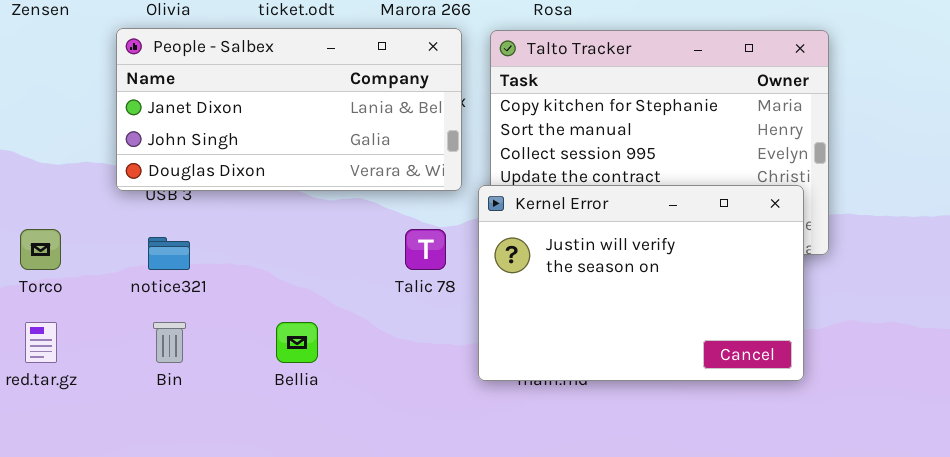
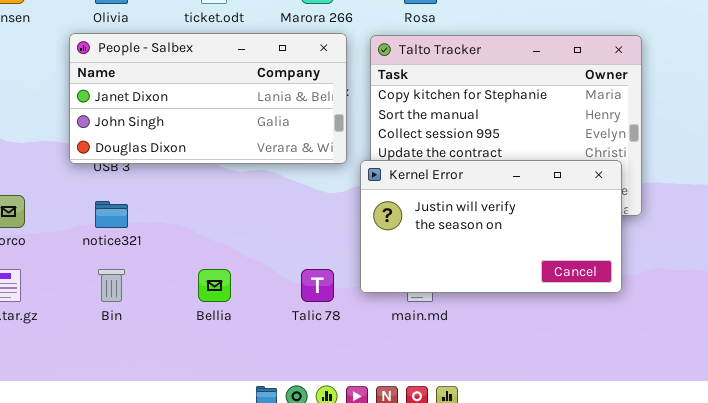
Kernel Error: [478,185,804,381] -> [360,160,622,293], resized
Talic 78: [405,229,446,270] -> [301,269,334,302], moved

